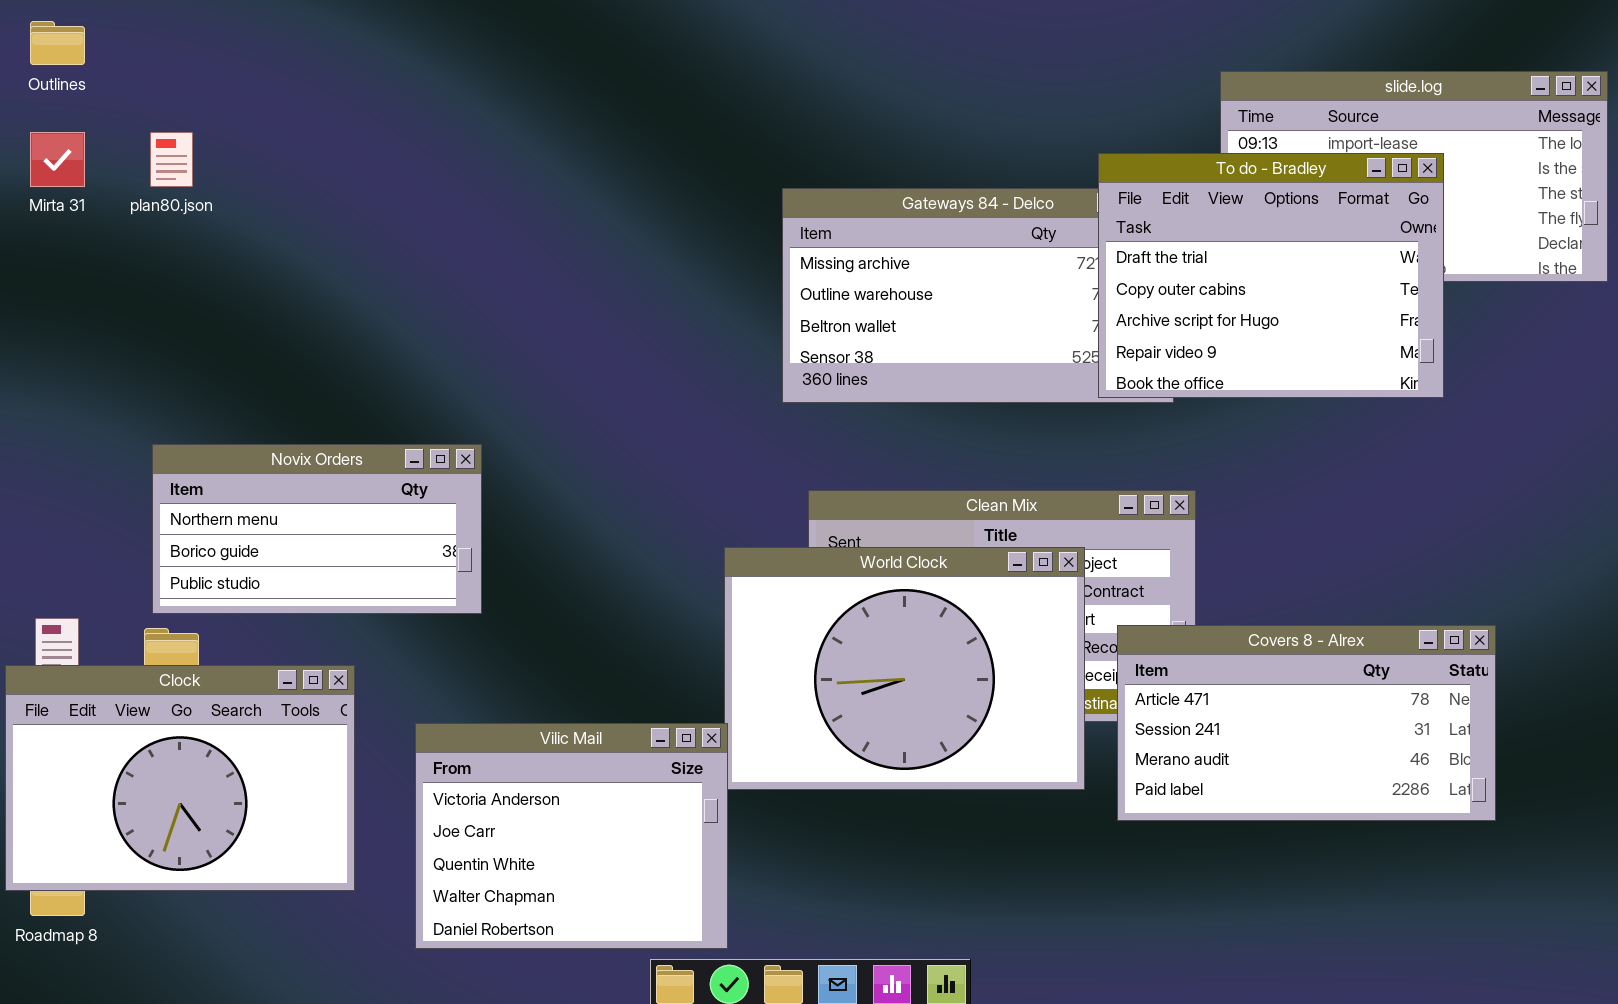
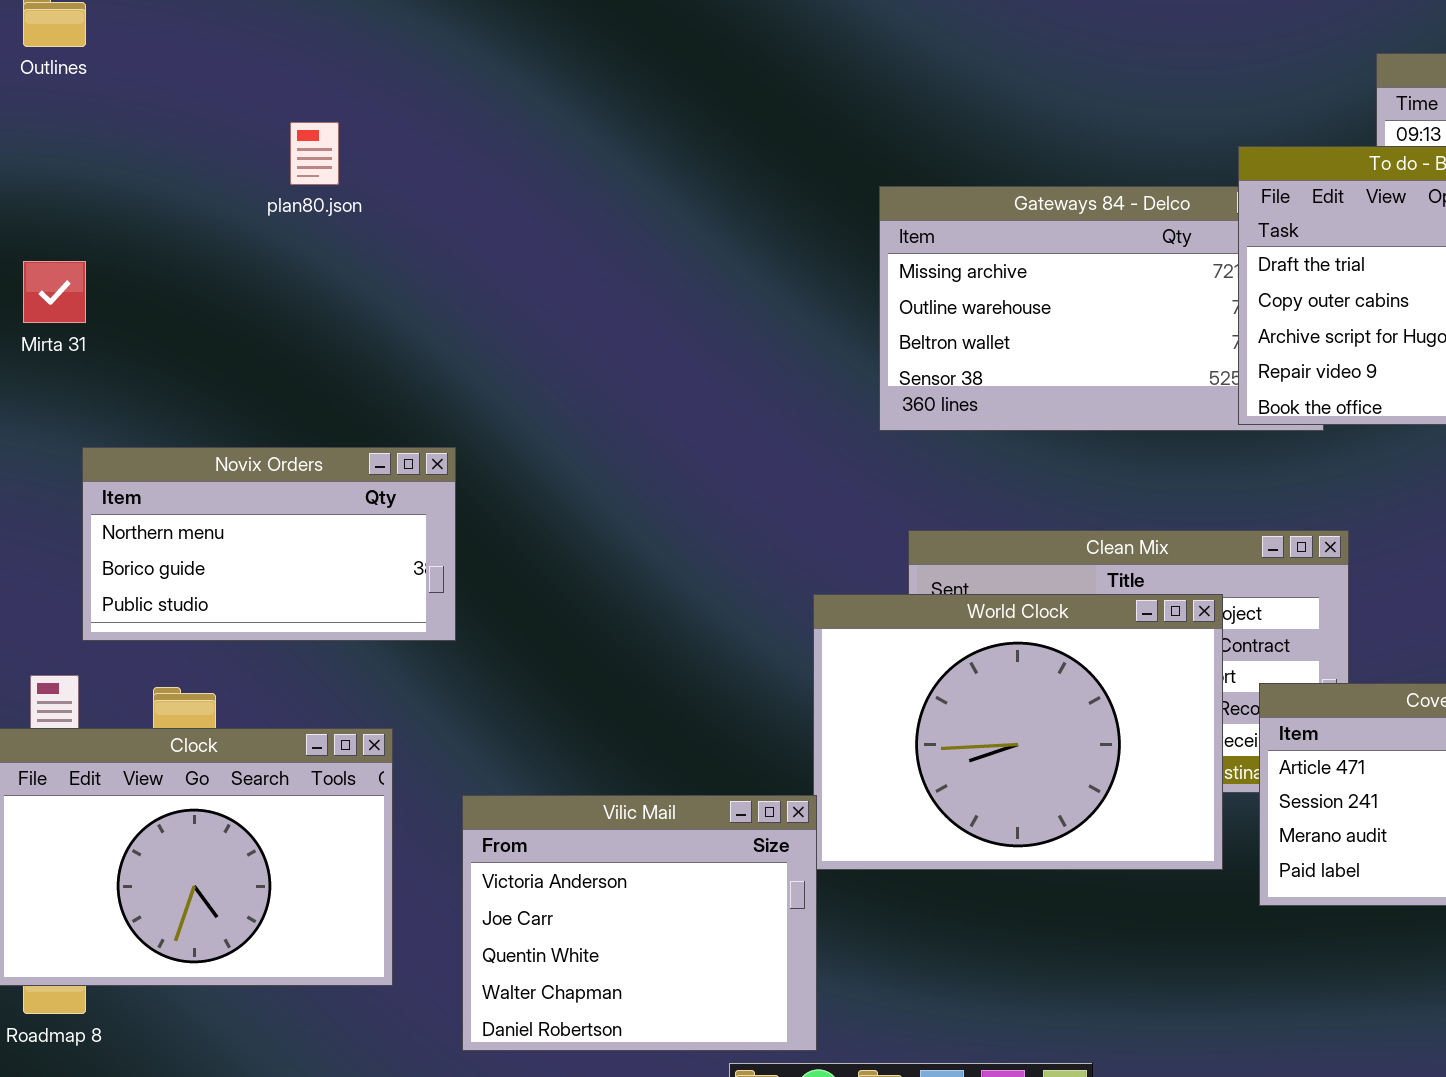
Mirta 31: [30,132,85,187] -> [23,261,86,323], moved
plan80.json: [150,132,193,187] -> [290,122,339,185], moved
Novix Orders: [152,444,482,614] -> [82,447,456,641], moved

